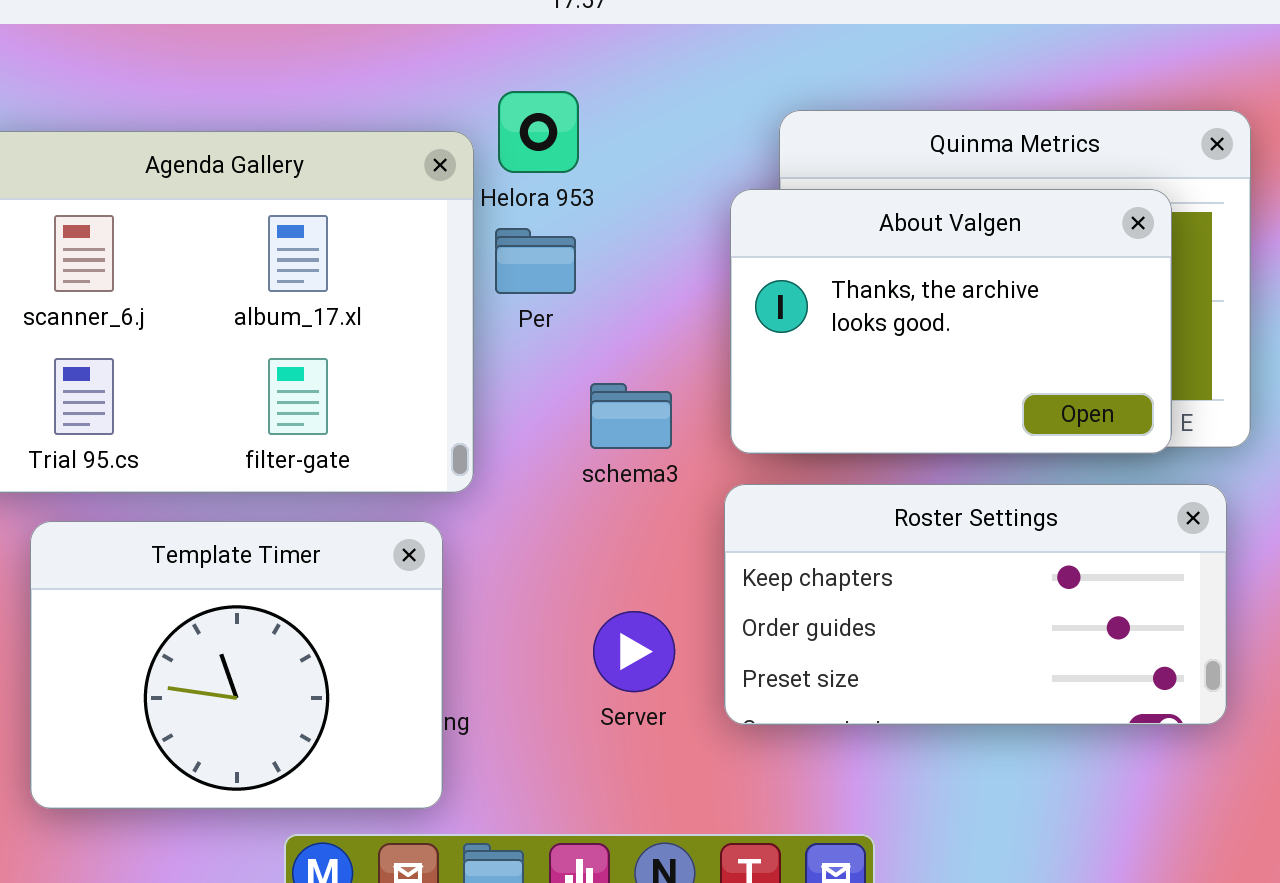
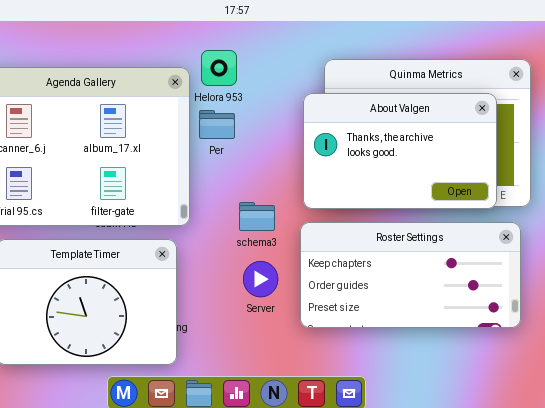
schema3: [590,383,672,449] -> [239,202,275,231], moved
Server: [593,611,675,692] -> [243,261,278,297], moved

